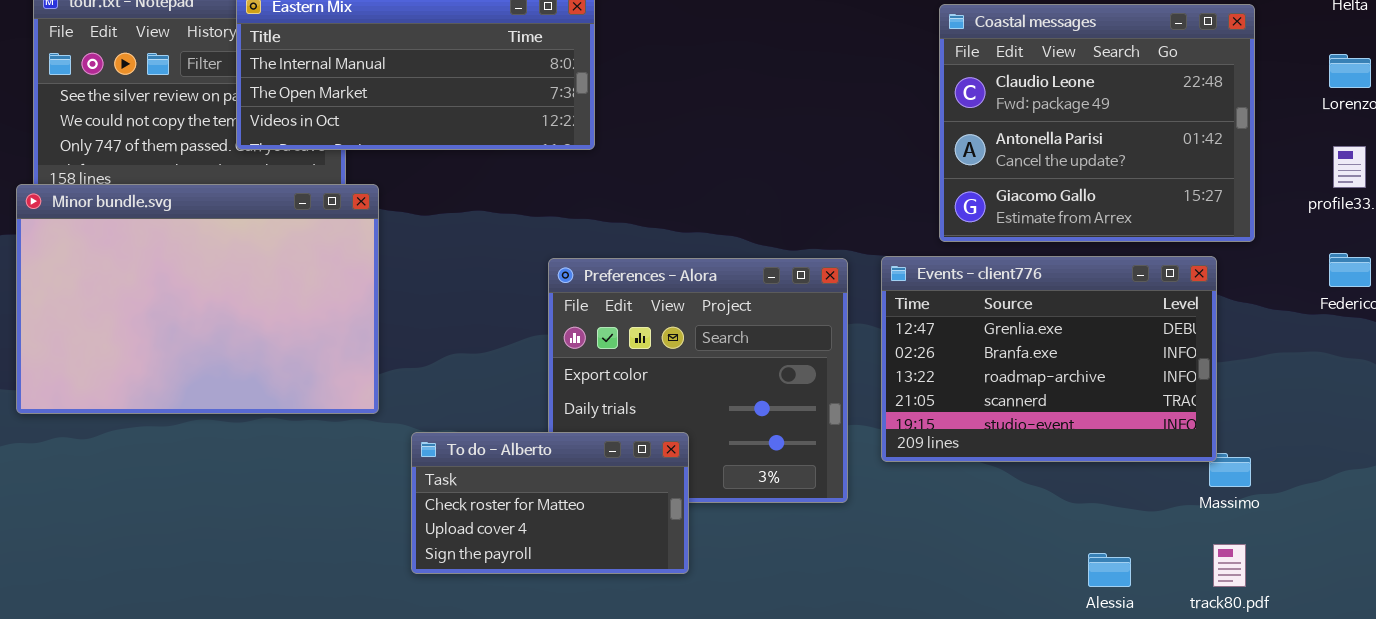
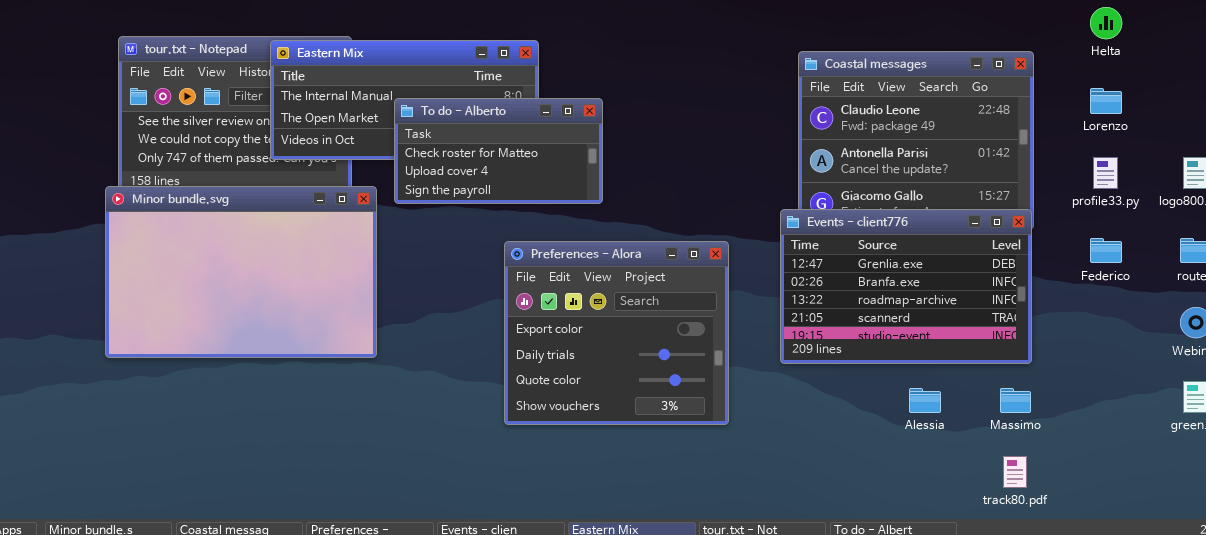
Events - client776: [881,256,1217,462] -> [780,209,1032,364], moved
To do - Alberto: [411,432,689,574] -> [394,98,603,204], moved
Alessia: [1088,553,1131,587] -> [909,388,941,413], moved

